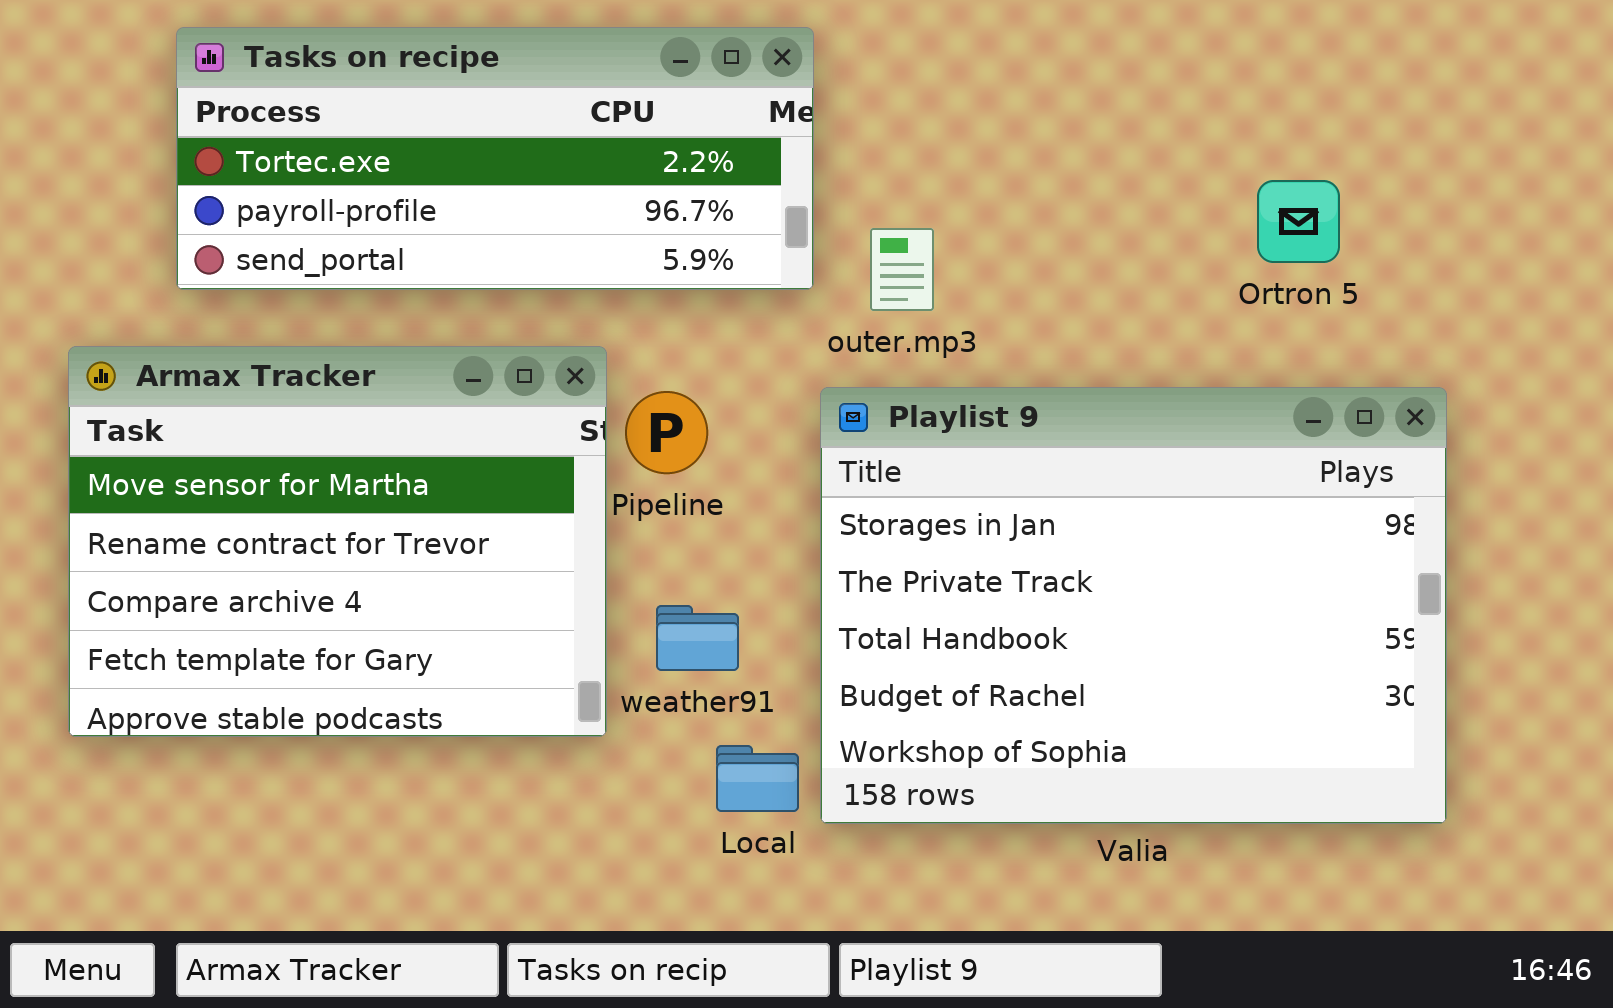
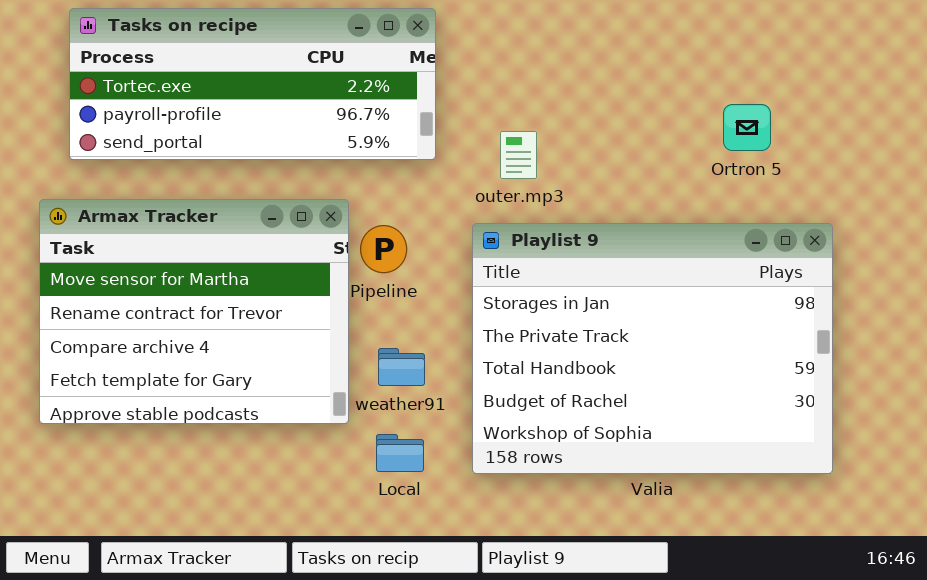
Tasks on recipe: [176,27,814,290] -> [69,8,436,160], moved
Local: [716,745,799,812] -> [376,434,424,472], moved

